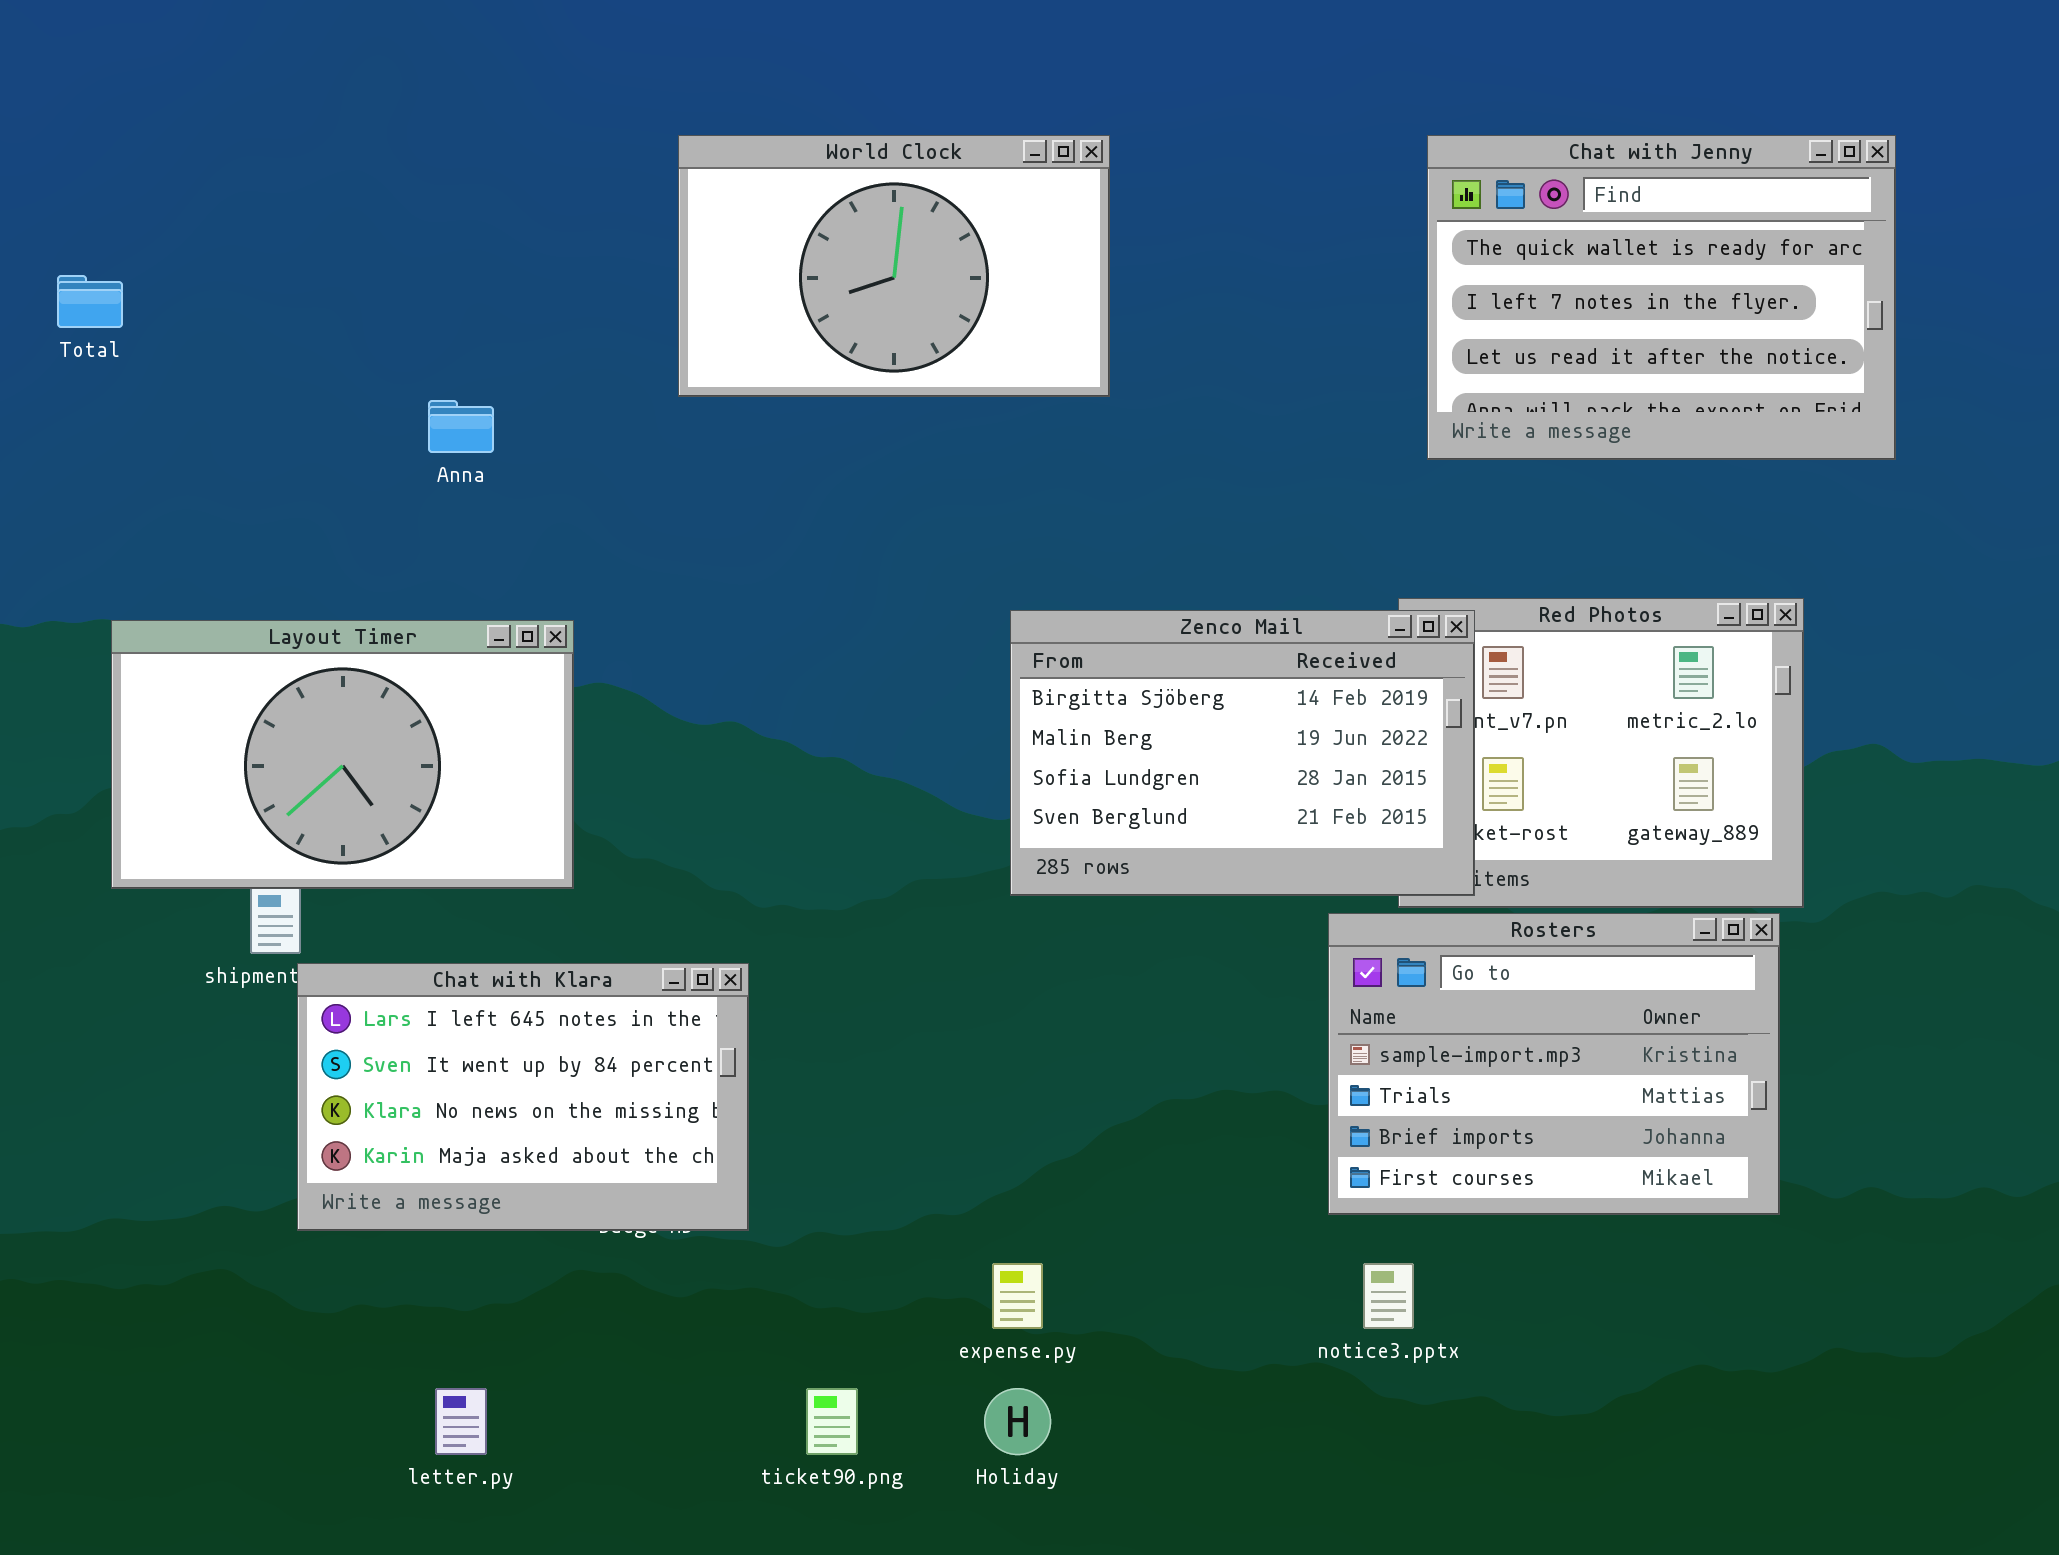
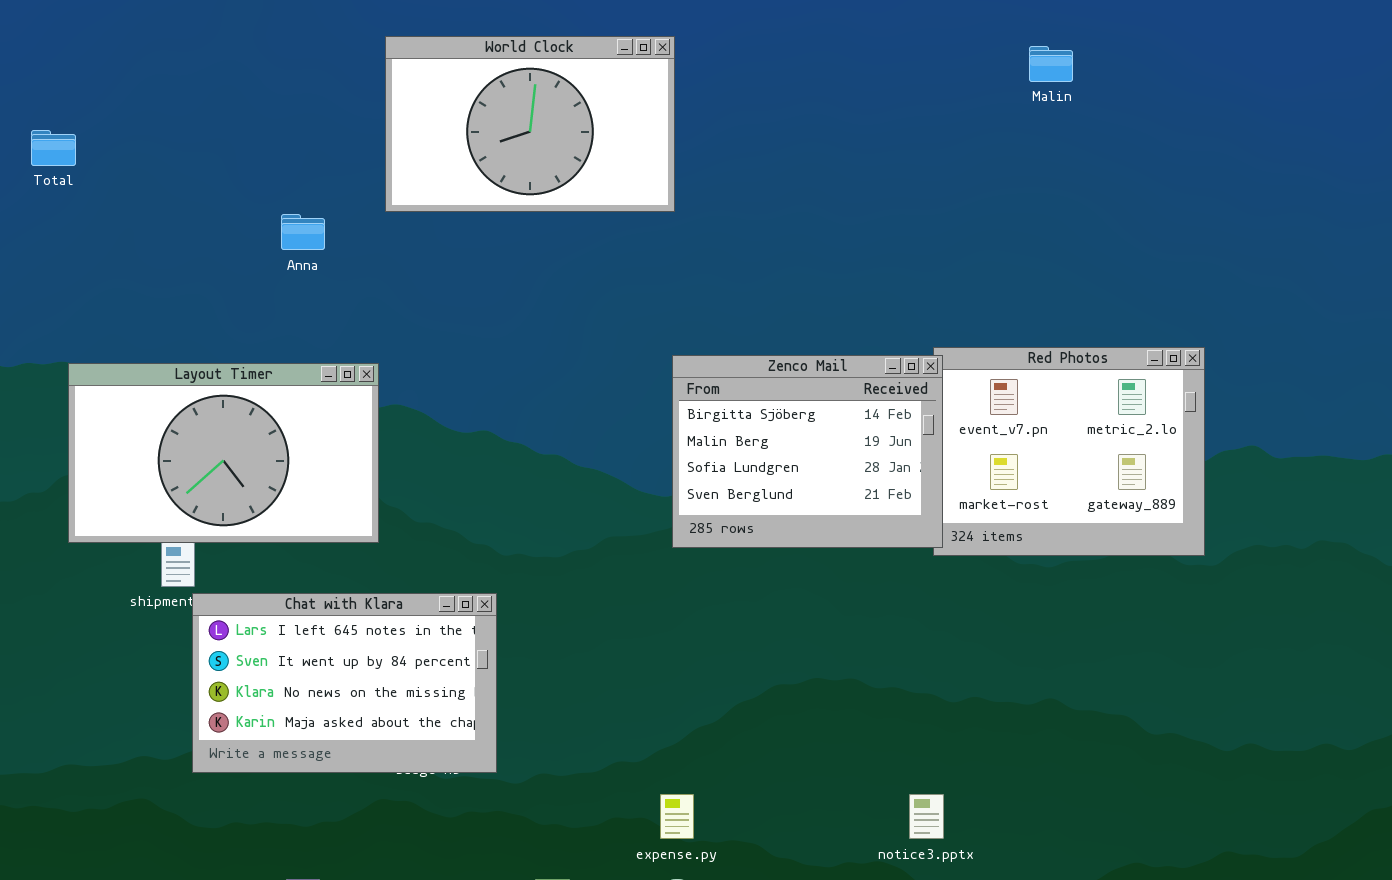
World Clock: [678,135,1110,397] -> [385,36,675,212], moved
Chat with Jenny: [1427,135,1896,460] -> none, closed
Zenco Mail: [1010,610,1475,896] -> [672,355,943,548], resized
Rosters: [1328,913,1780,1215] -> none, closed

